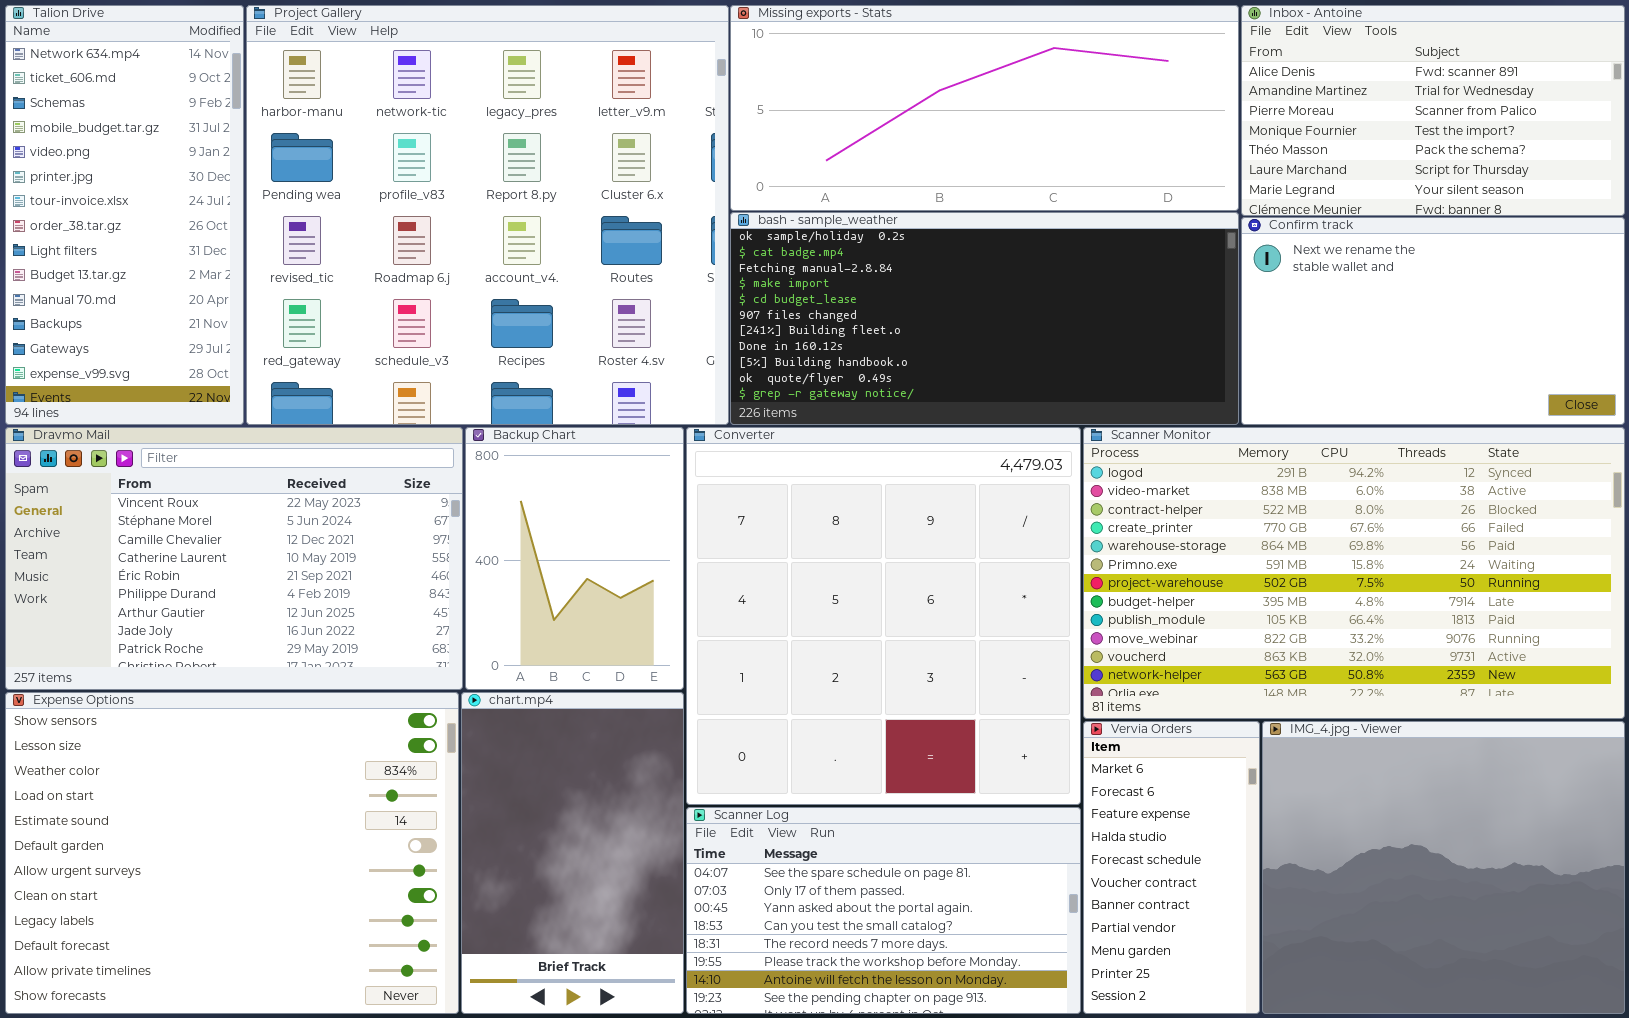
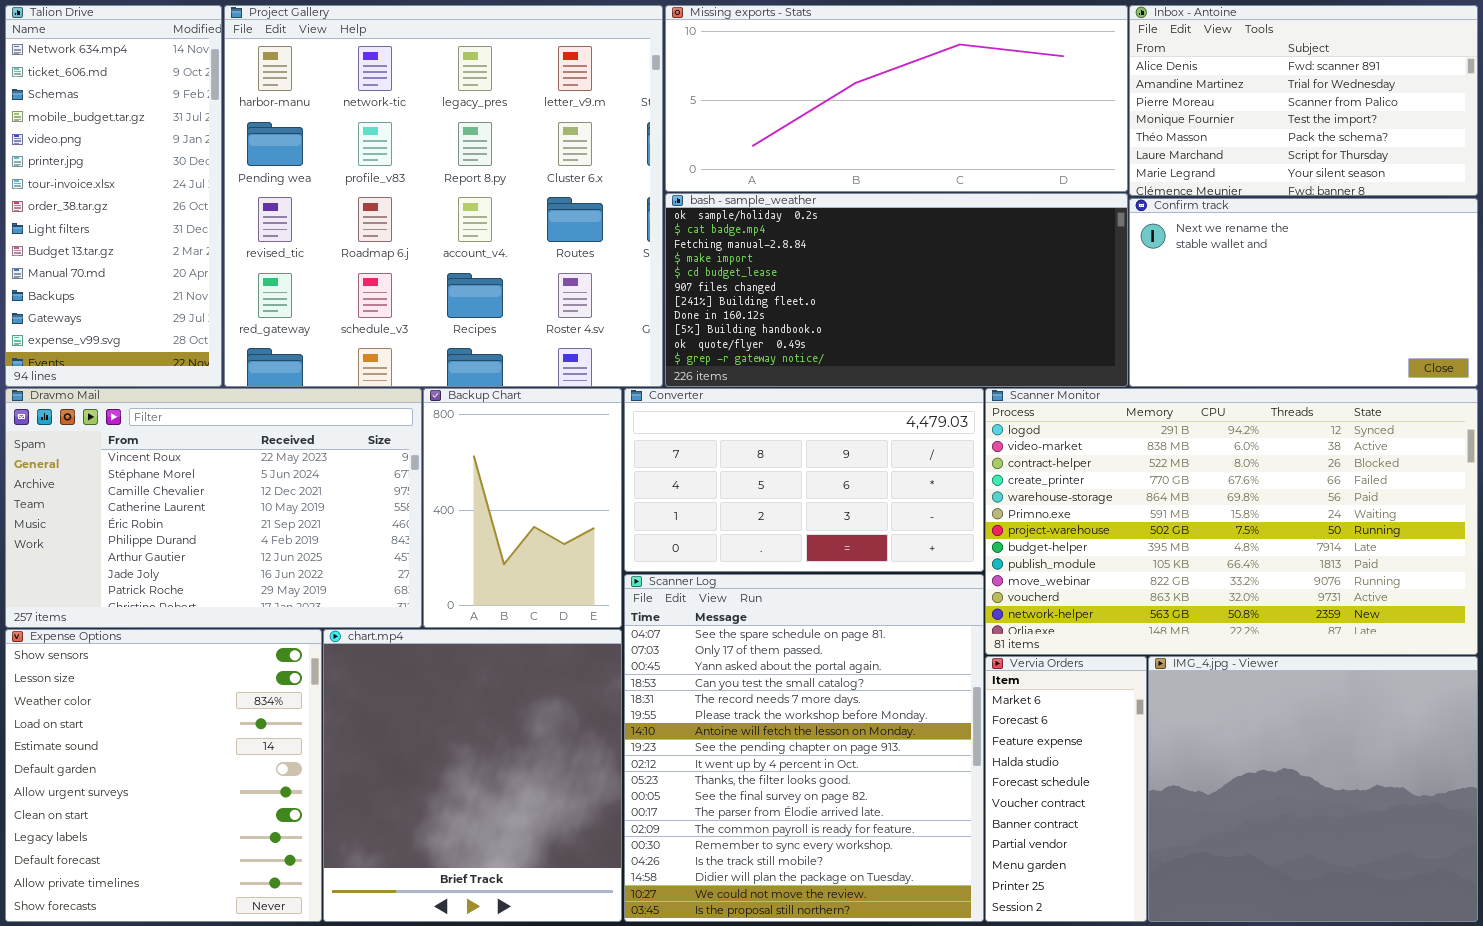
Converter: [686,427,1081,805] -> [624,388,984,572], resized
Expense Options: [5,692,459,1014] -> [5,629,322,922], resized
chart.mp4: [461,692,684,1014] -> [323,629,622,922], resized
Scanner Log: [686,807,1081,1014] -> [624,574,984,922], resized

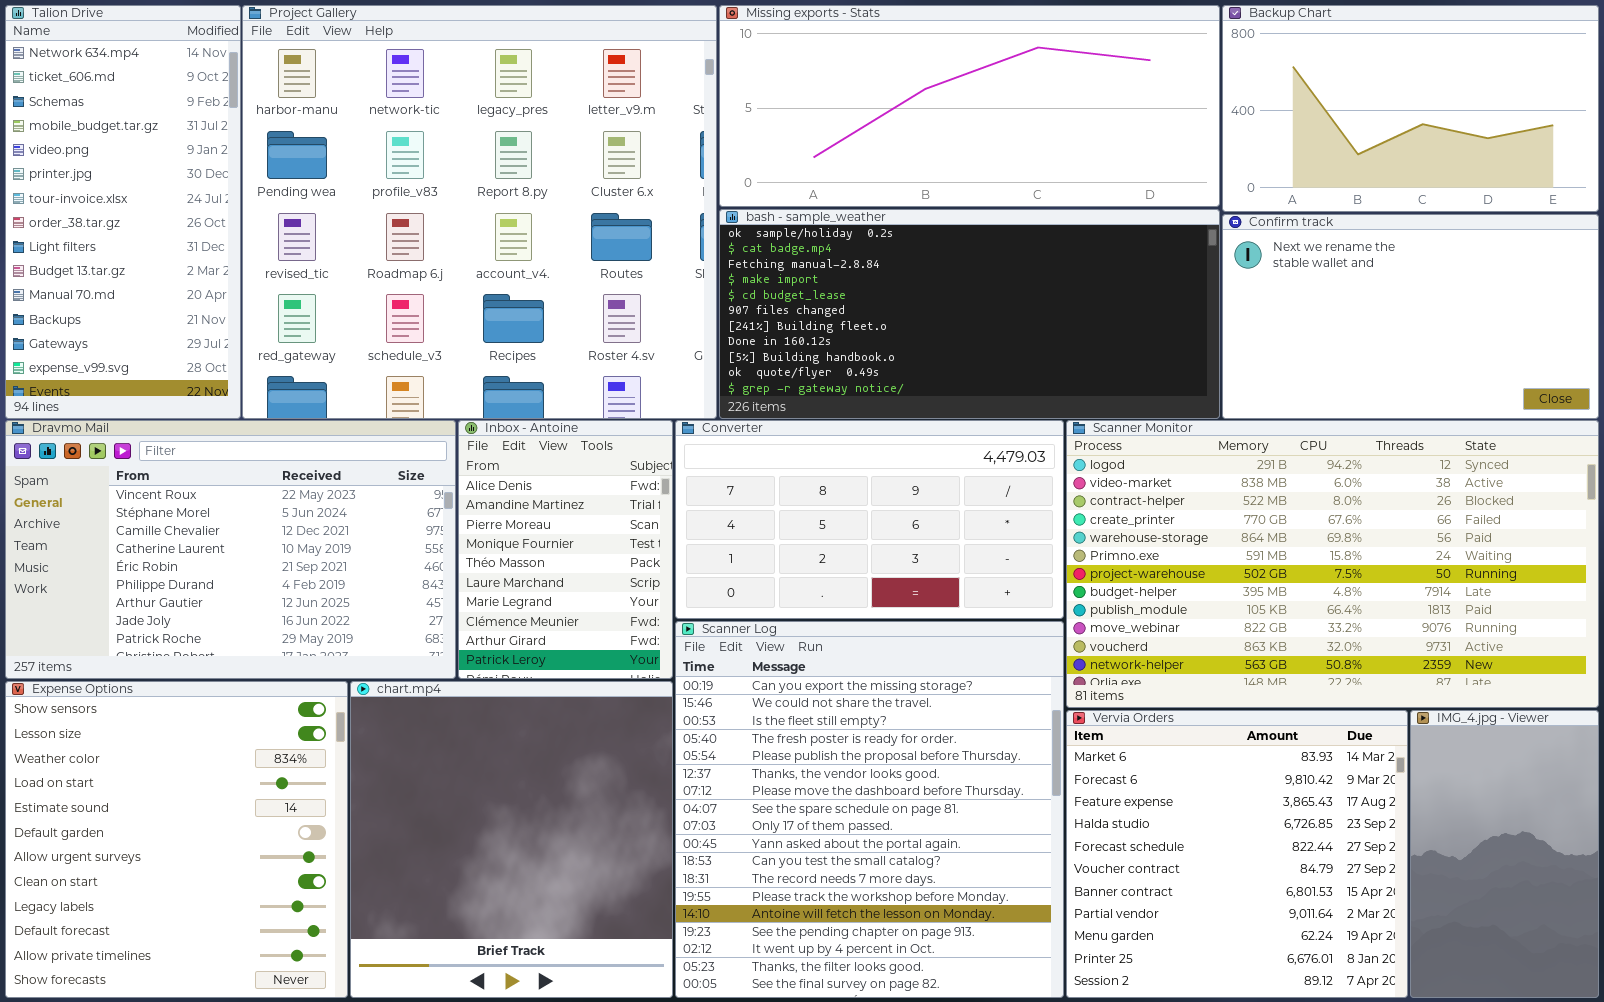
Inbox - Antoine: [1129,5,1478,196] -> [458,420,673,679], moved, resized
Backup Chart: [423,388,622,628] -> [1222,5,1599,212], moved, resized
Scanner Log: [624,574,984,922] -> [675,621,1064,998], scrolled up 7 rows
Vervia Orders: [985,656,1147,922] -> [1066,710,1408,998], resized
IMG_4.jpg - Viewer: [1148,656,1478,922] -> [1410,710,1599,998], resized

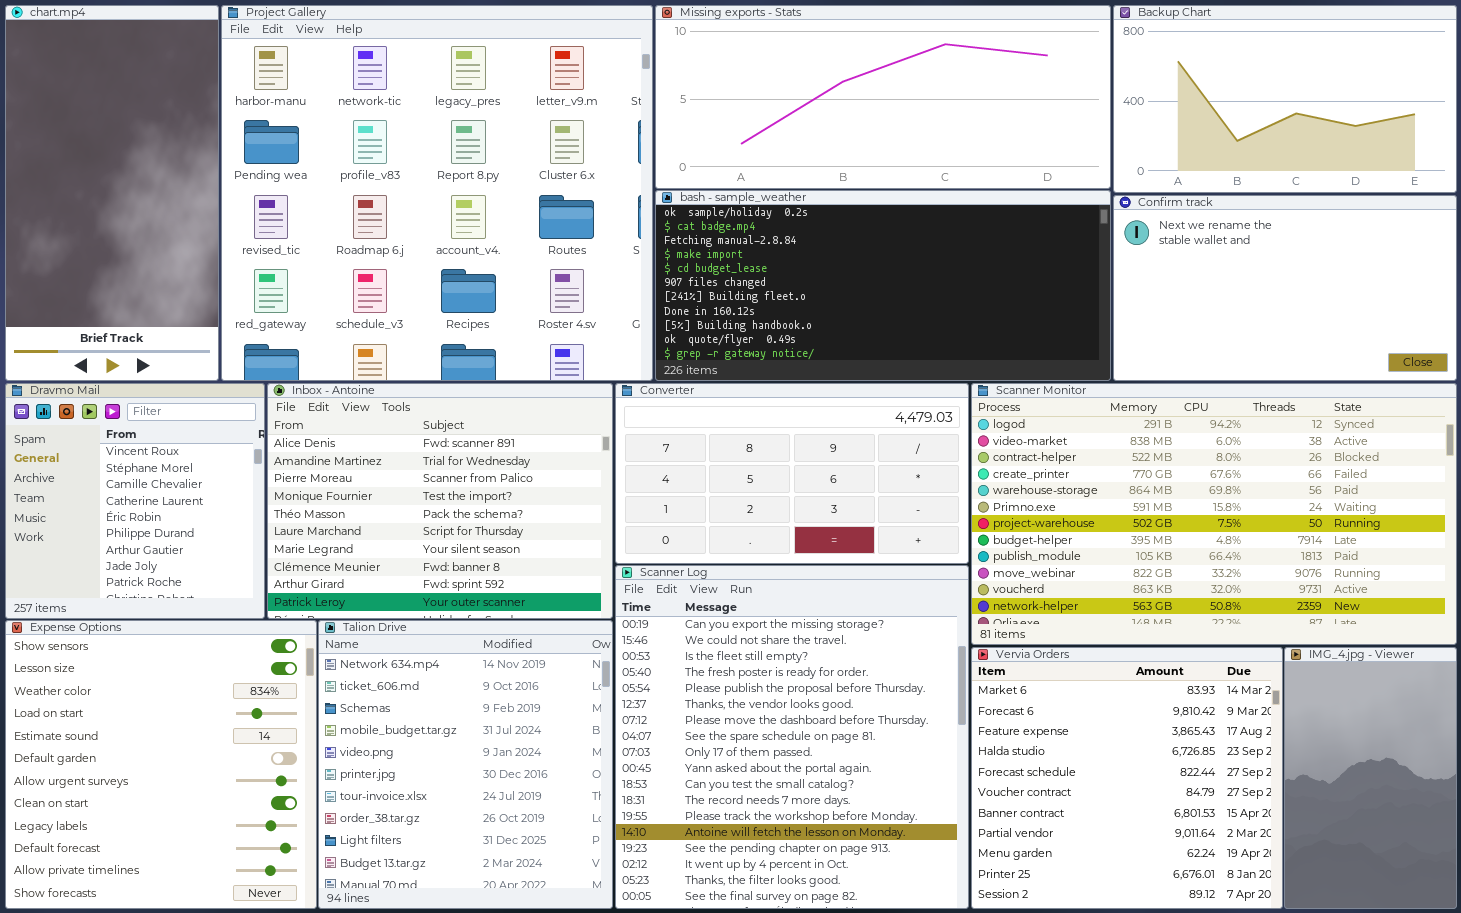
Talion Drive: [5,5,241,419] -> [318,620,613,909], moved, resized
Dravmo Mail: [5,420,456,679] -> [5,383,265,619], resized
Inbox - Antoine: [458,420,673,679] -> [267,383,613,619], resized
chart.mp4: [350,681,673,998] -> [5,5,219,381], moved, resized

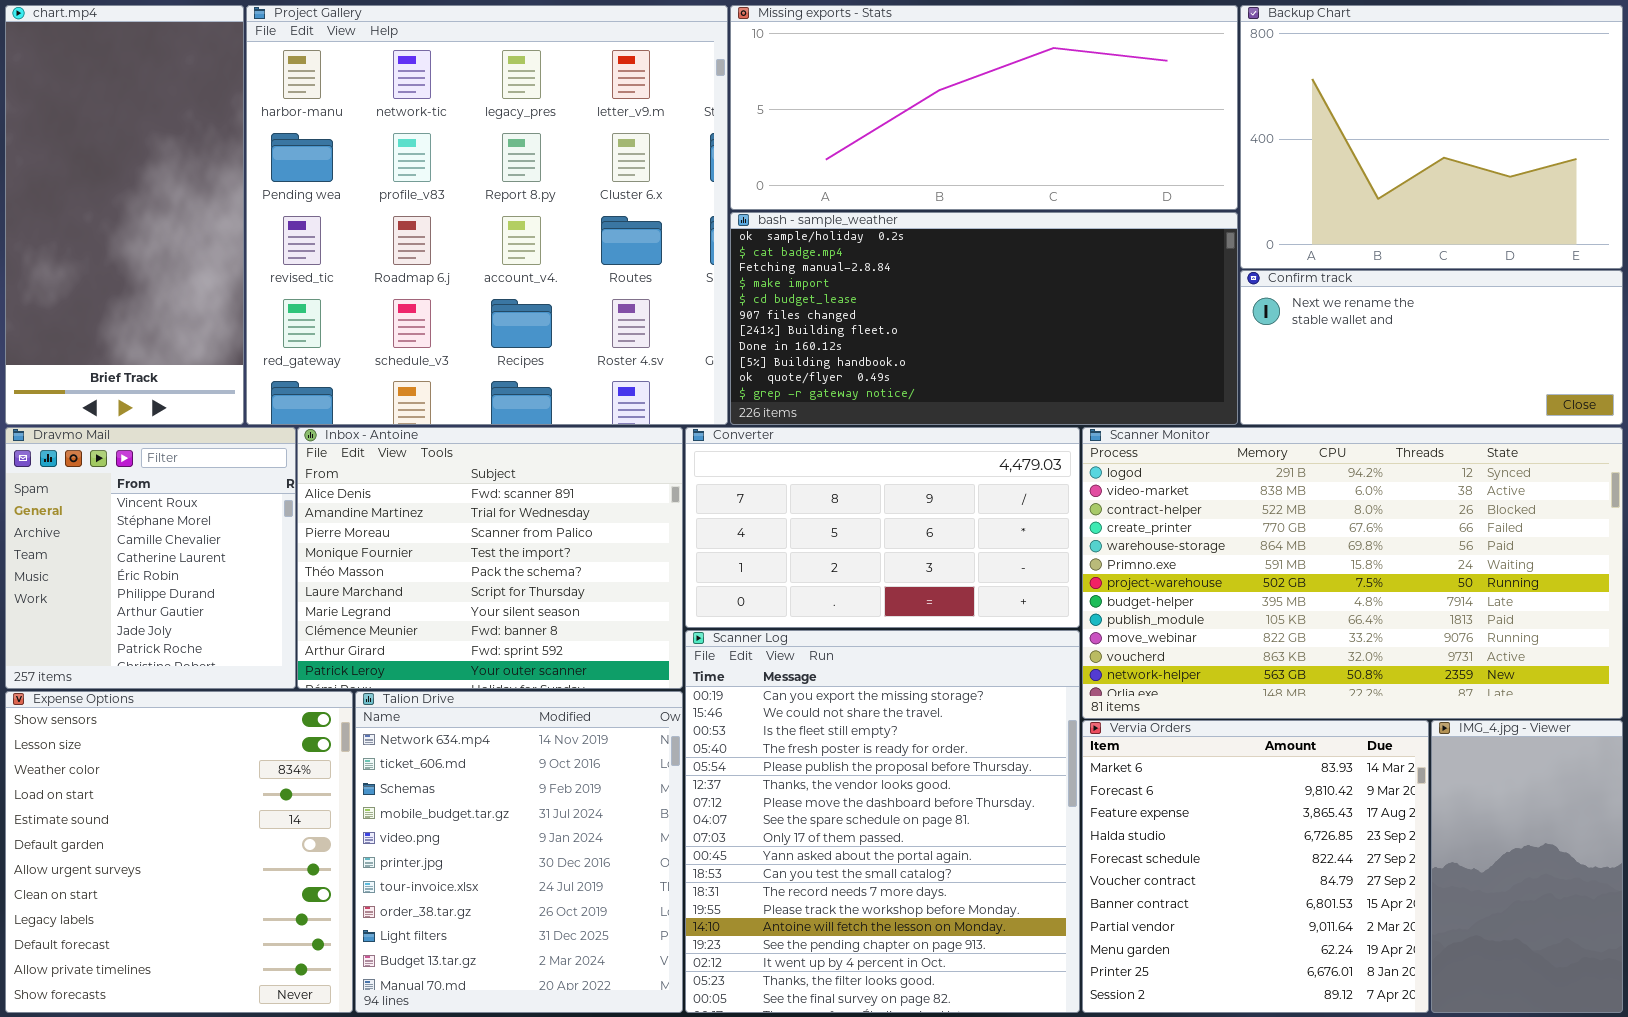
Backup Chart: [1113,5,1457,193] -> [1240,5,1623,269], resized
Confirm track: [1113,195,1457,381] -> [1240,270,1623,425], resized

